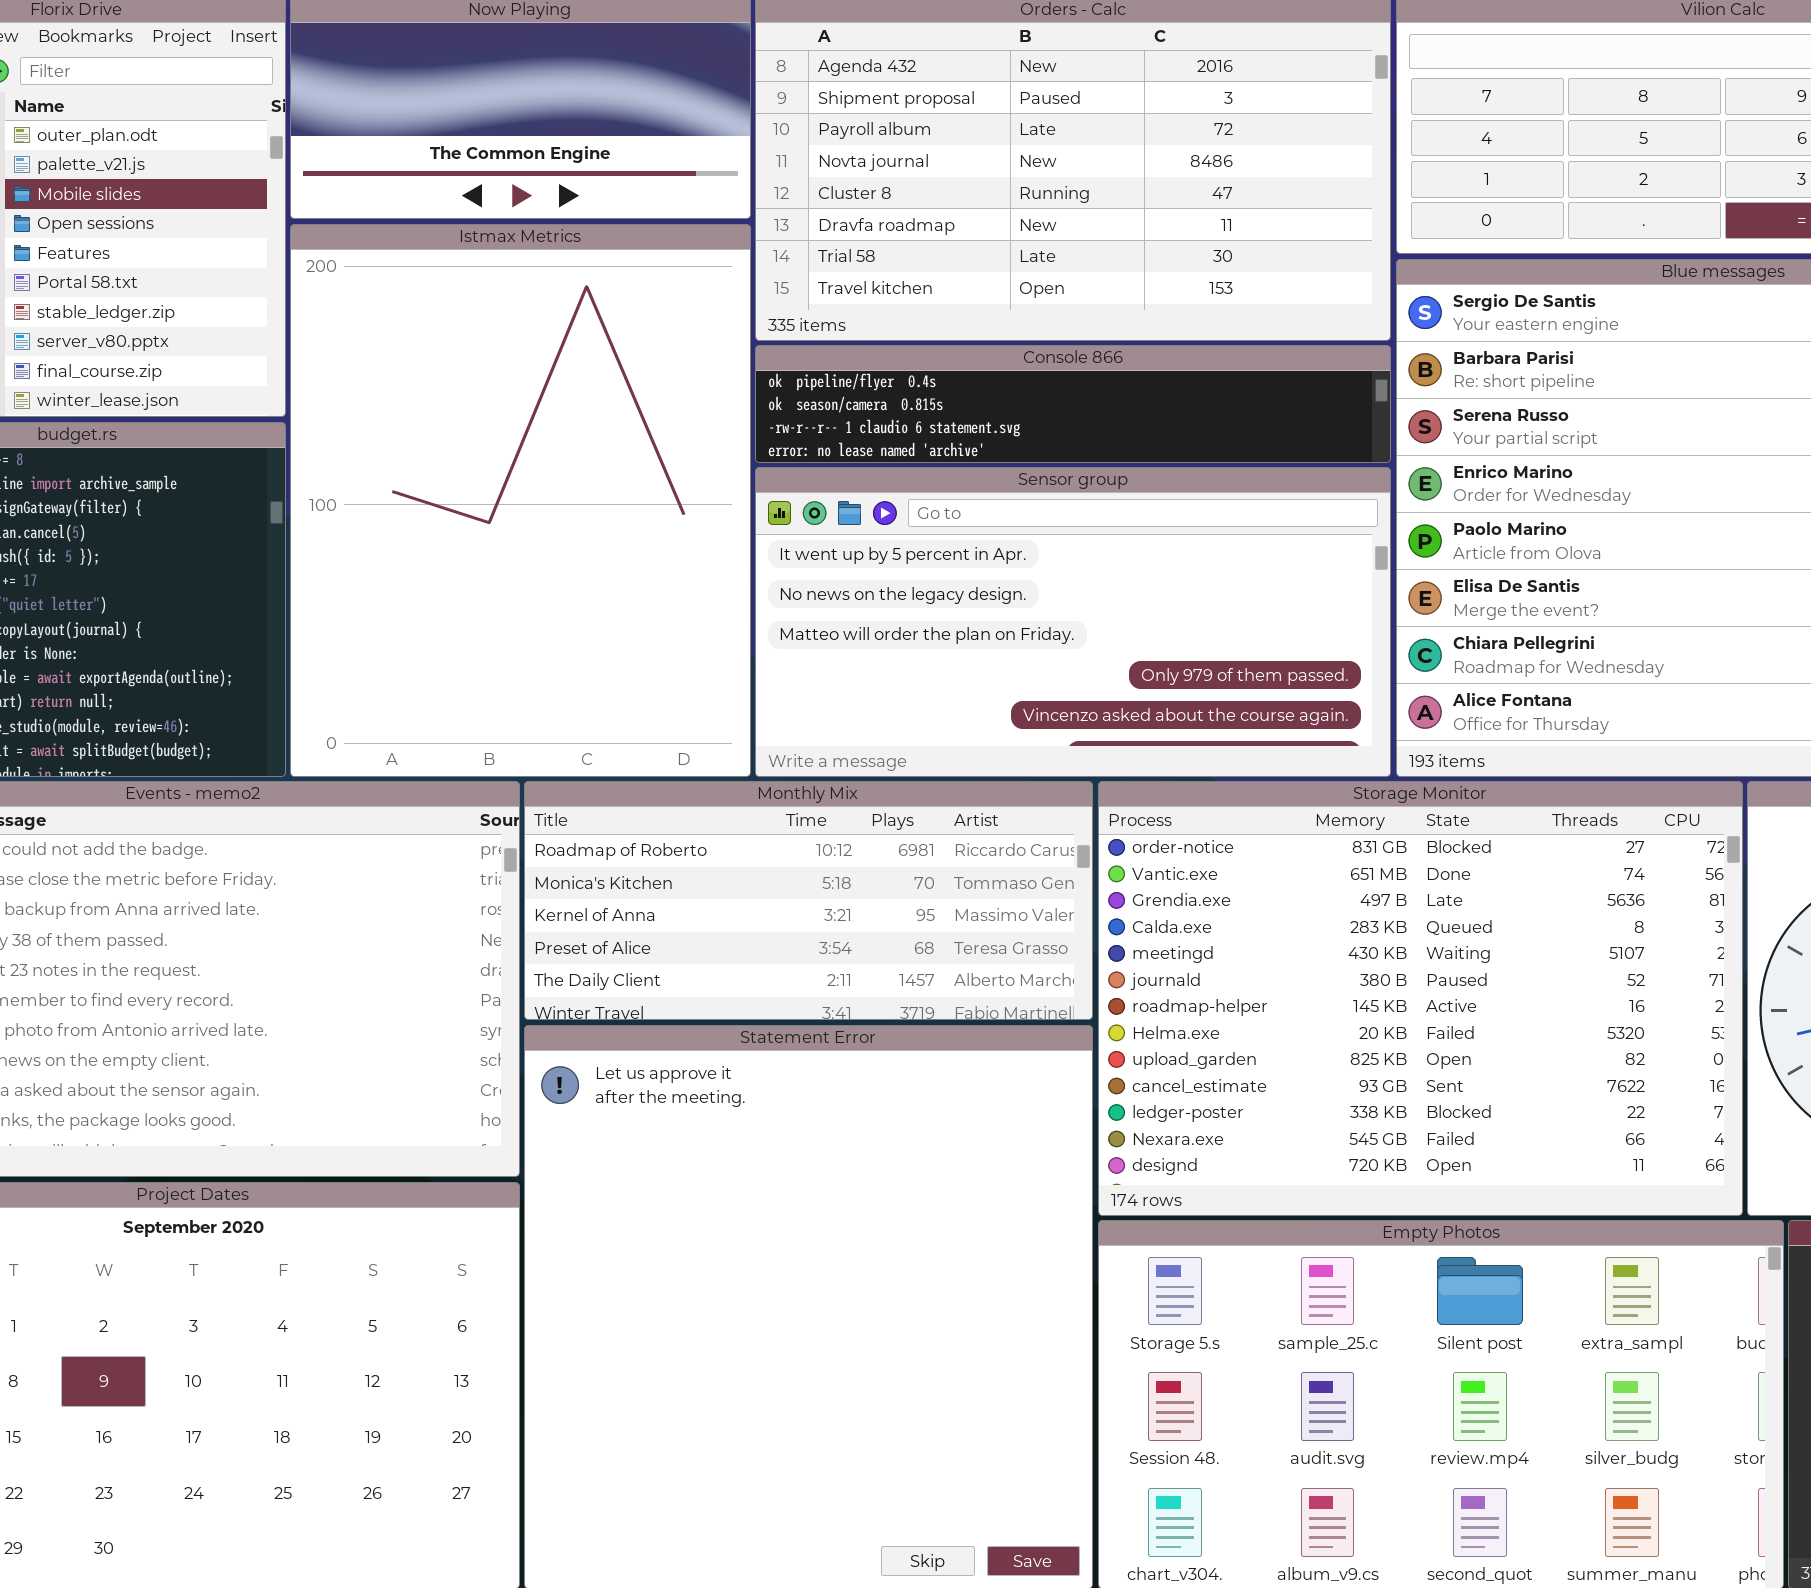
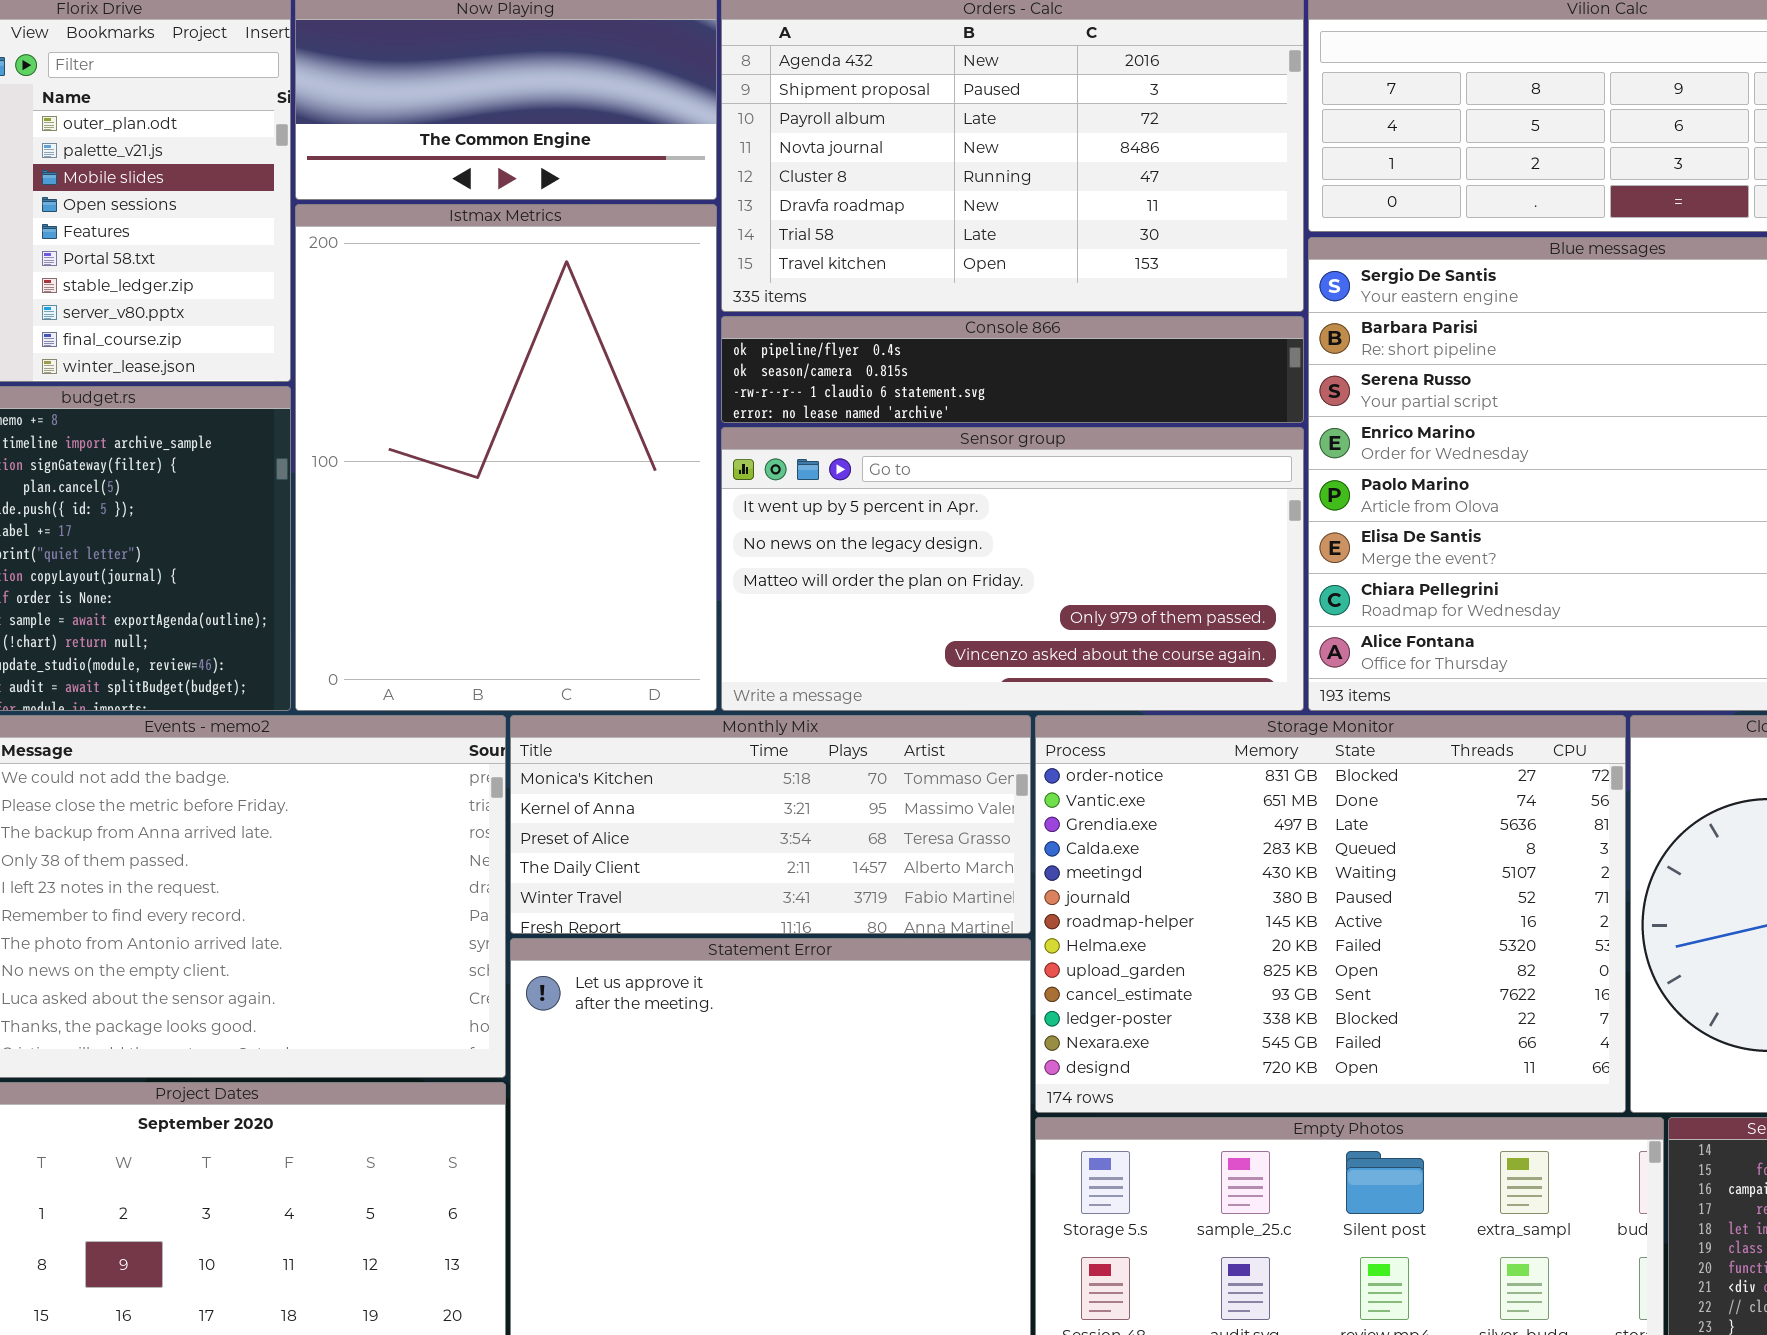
Monthly Mix: [524,781,1093,1020] -> [510,715,1031,934], scrolled down 1 row

